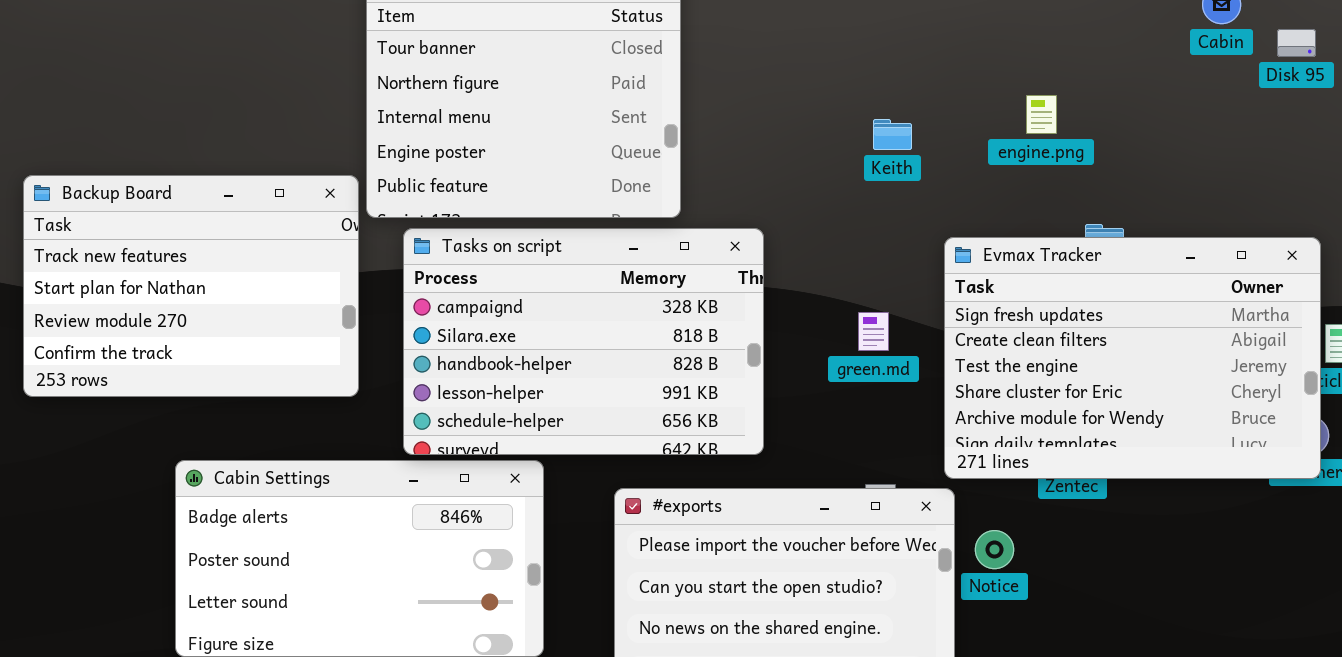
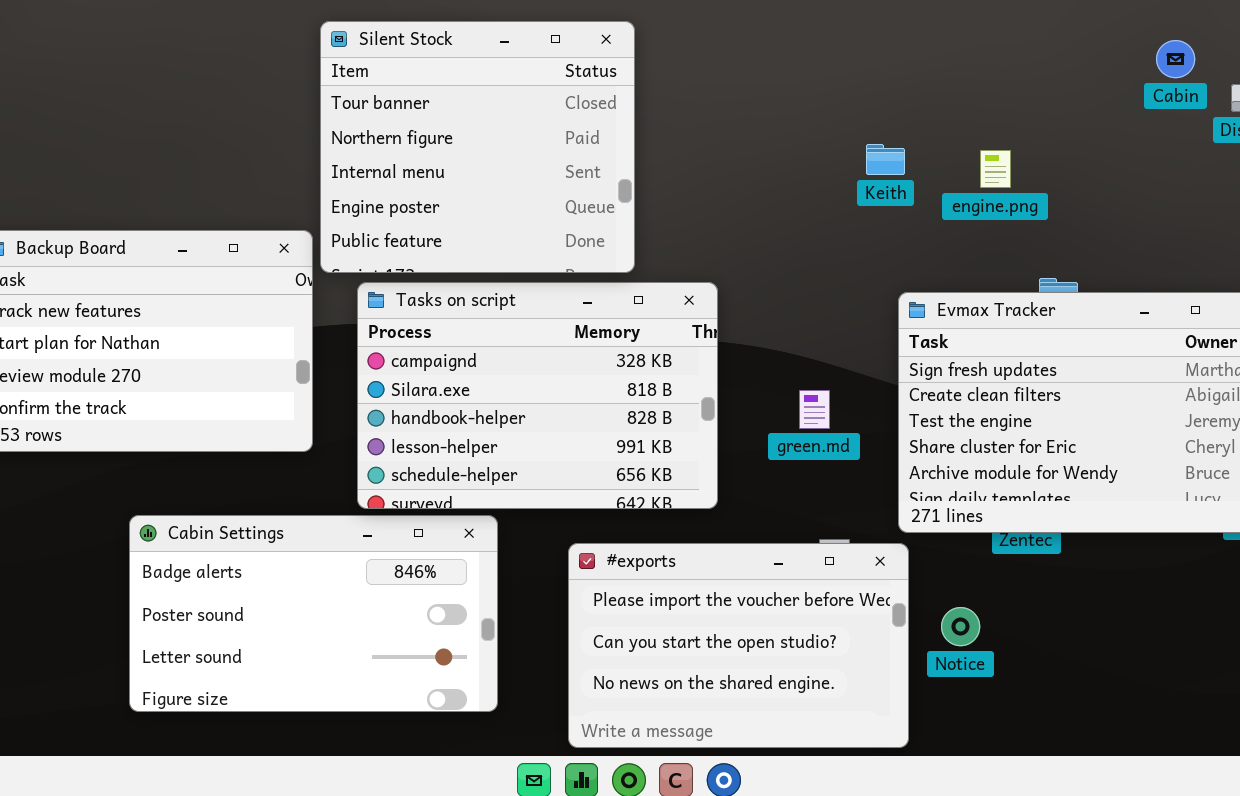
Keith: [873,119,912,150] -> [866,144,905,175], moved
green.md: [858,312,889,351] -> [799,390,830,429], moved
Notice: [975,530,1014,569] -> [941,607,980,646], moved

